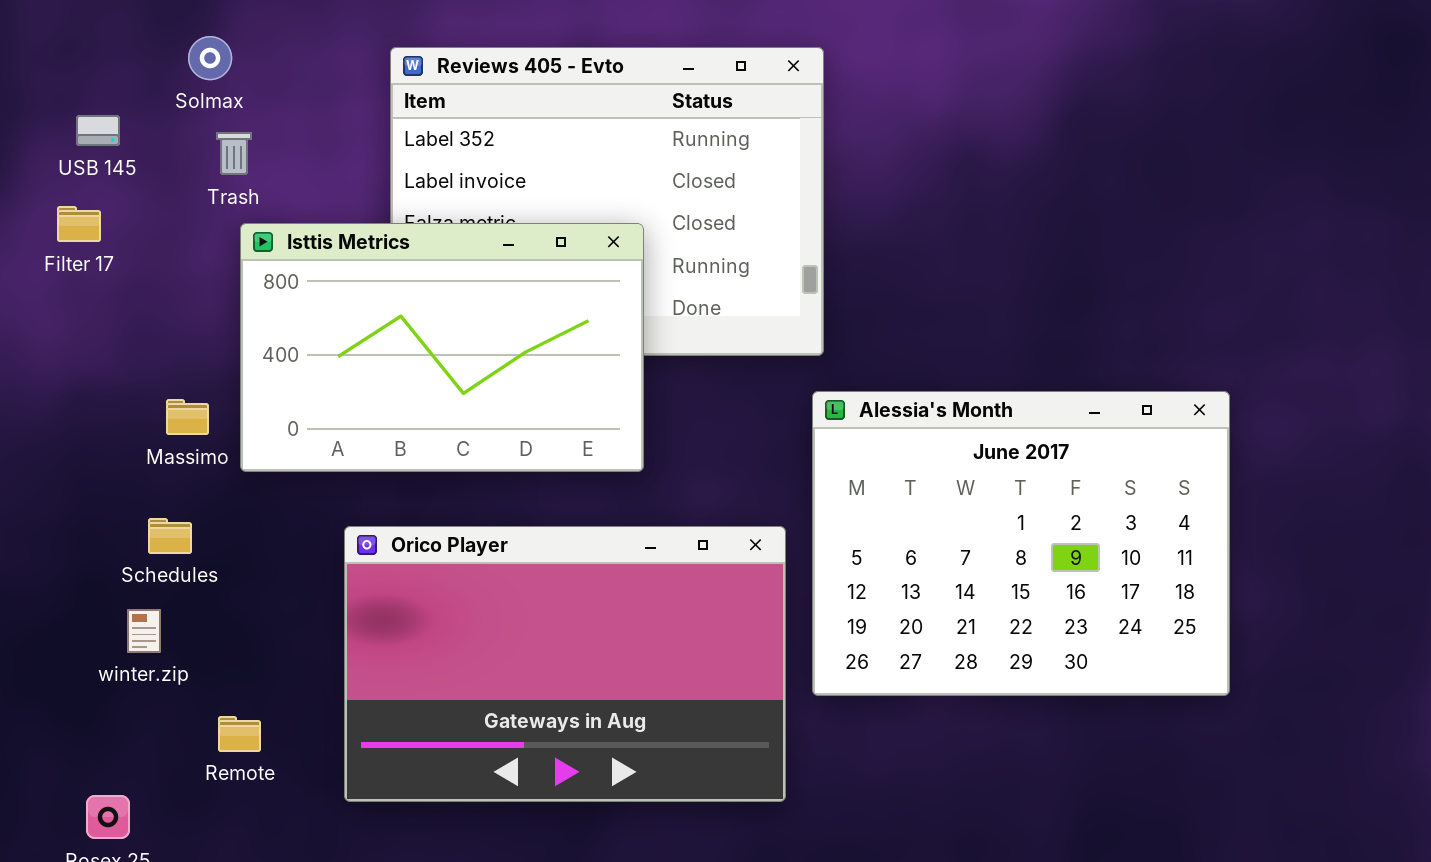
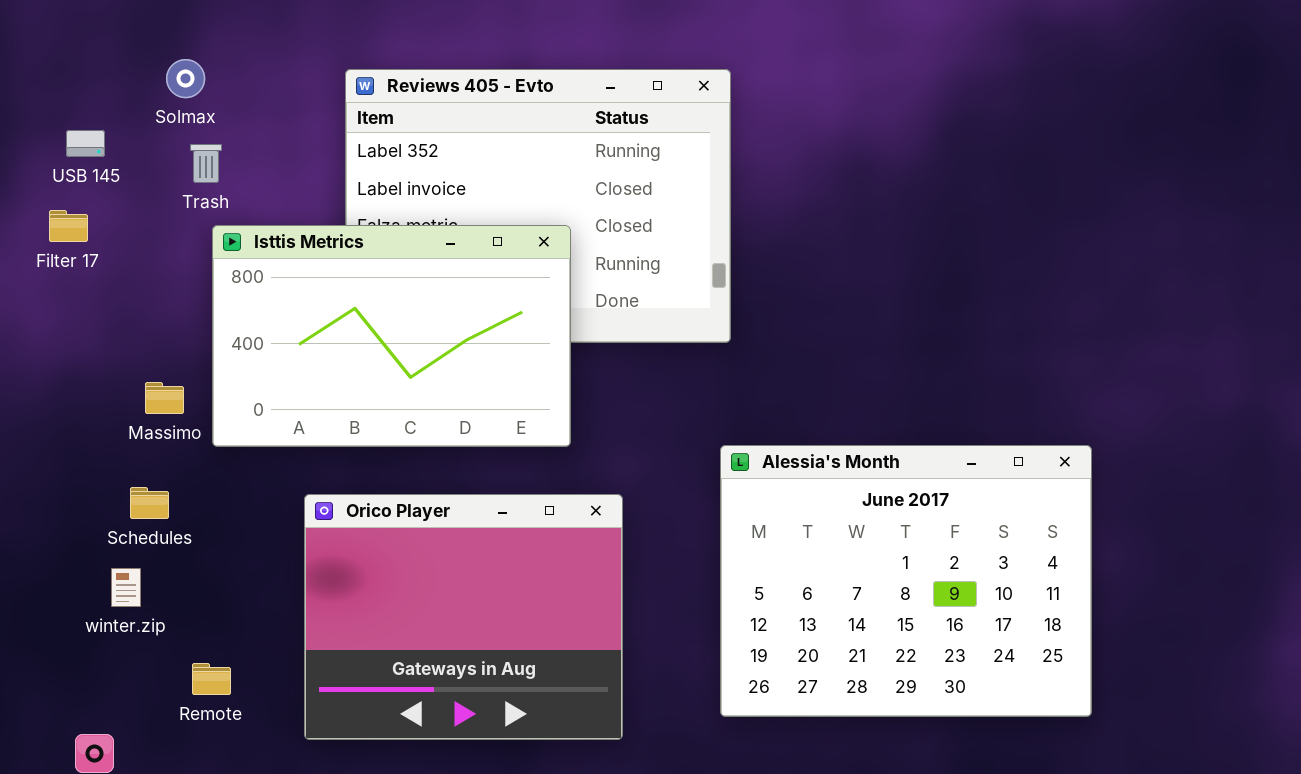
Alessia's Month: [812,391,1230,696] -> [720,445,1092,717], moved
Orico Player: [344,526,786,802] -> [304,494,623,740], resized

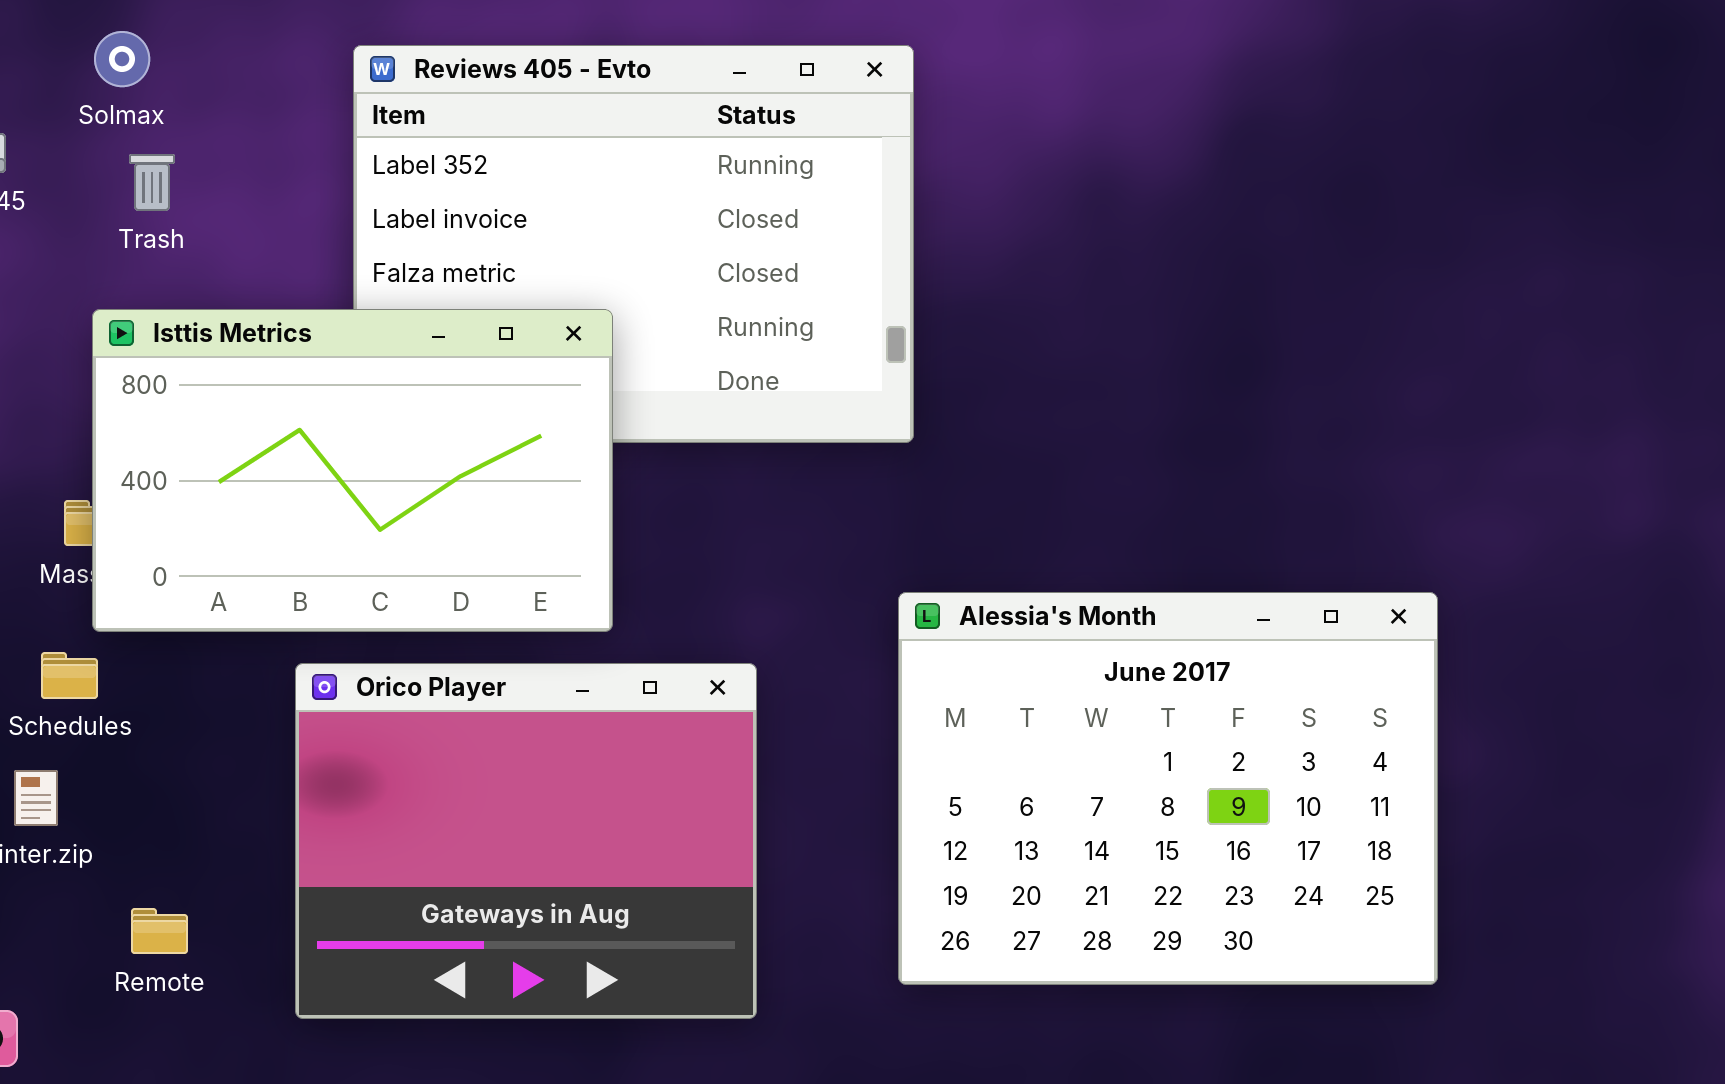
Isttis Metrics: [212,225,571,447] -> [92,309,613,632], moved

